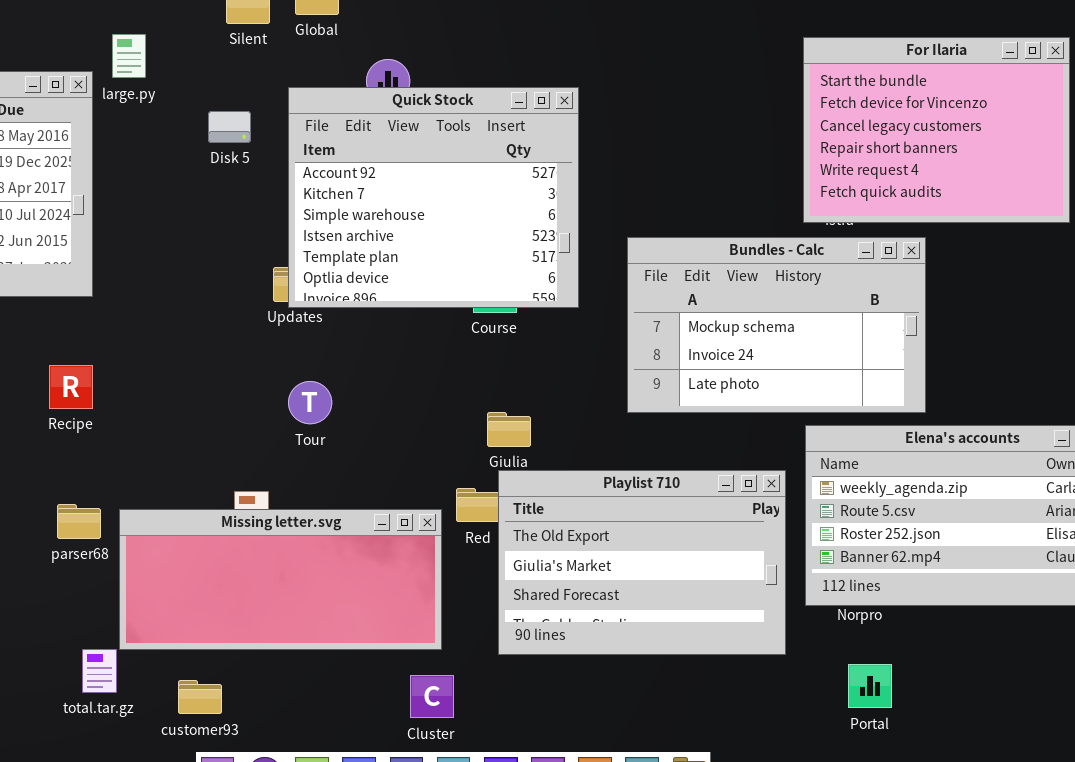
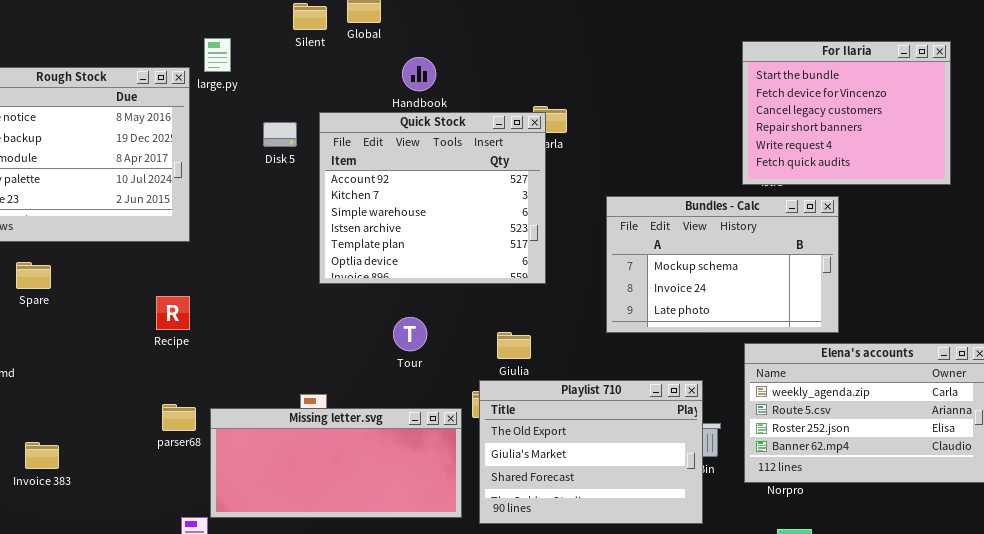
Quick Stock: [288,87,579,308] -> [319,112,546,284], moved
Disk 5: [208,111,251,143] -> [263,122,297,147], moved
Tour: [288,381,332,424] -> [393,317,427,351], moved
Playlist 710: [498,470,786,655] -> [479,380,703,524], moved

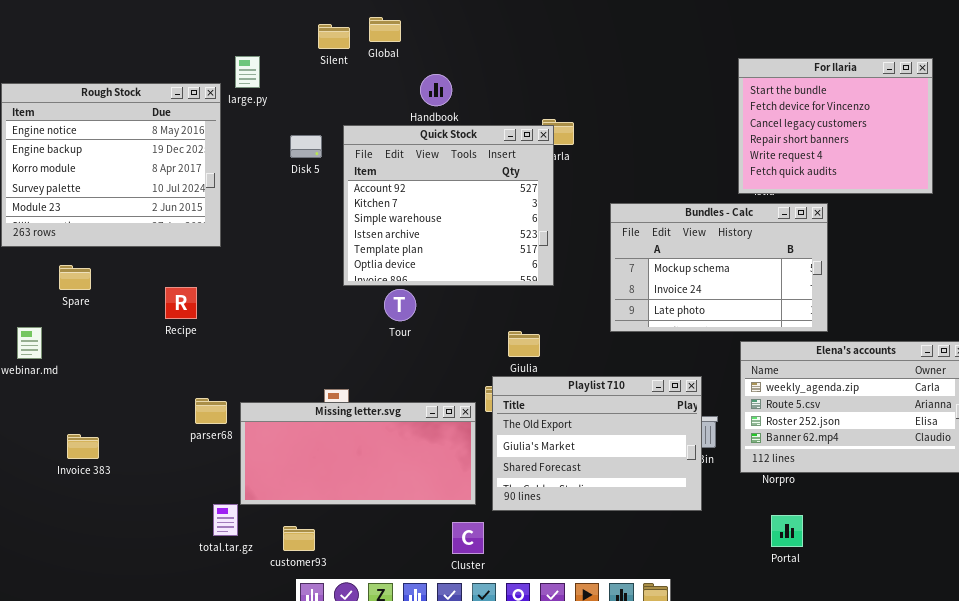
Recipe: [156,296,190,330] -> [165,287,197,319], moved
Tour: [393,317,427,351] -> [384,289,416,321], moved

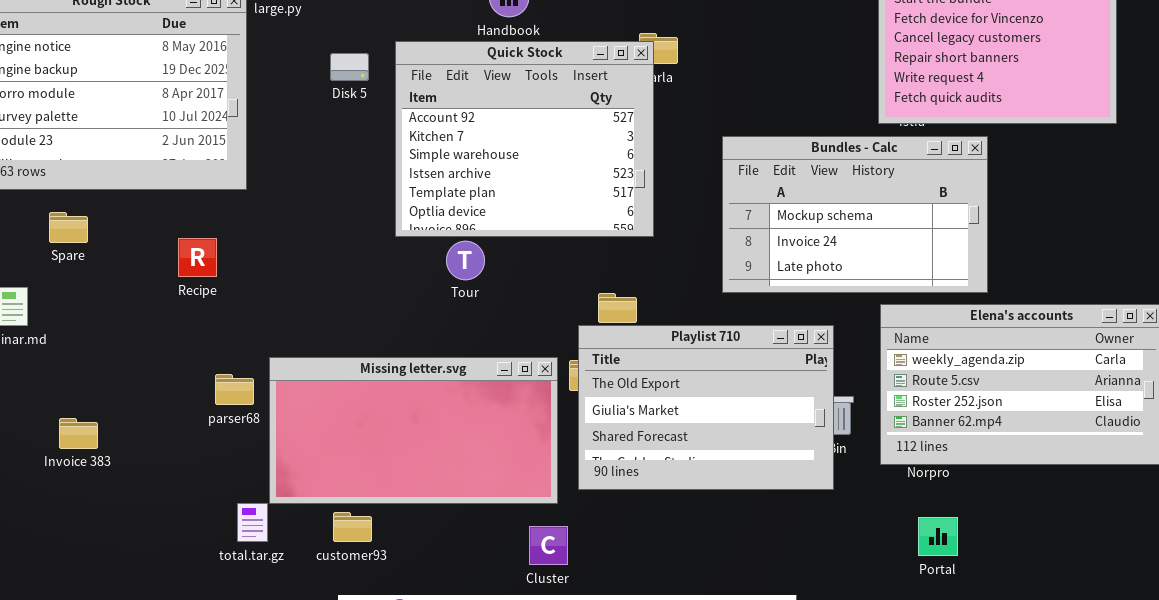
Playlist 710: [492,376,702,511] -> [578,325,834,490], moved
Missing letter.svg: [240,402,476,505] -> [269,357,558,504], resized
customer93: [283,526,315,551] -> [333,512,372,542], moved

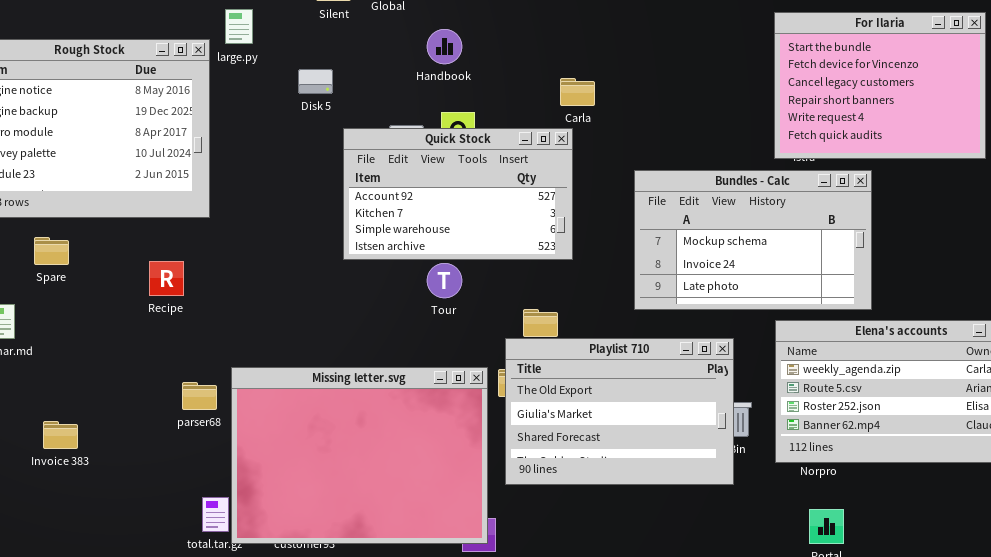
Quick Stock: [395,41,654,237] -> [343,128,573,260], resized
Disk 5: [330,53,369,81] -> [298,69,333,94], moved
Tour: [446,241,485,280] -> [427,263,462,298], moved
Missing letter.svg: [269,357,558,504] -> [231,367,488,544], resized

